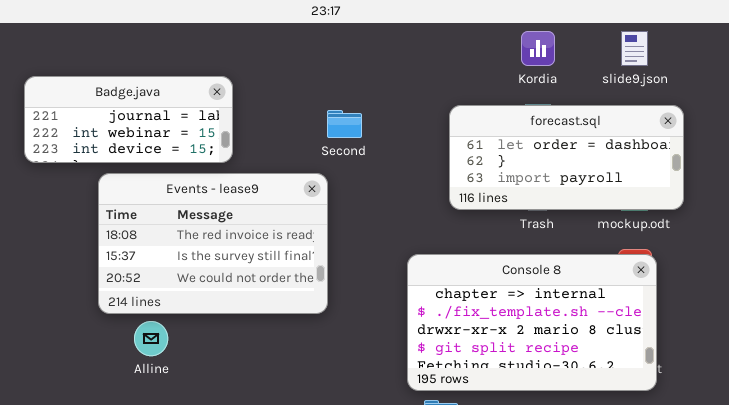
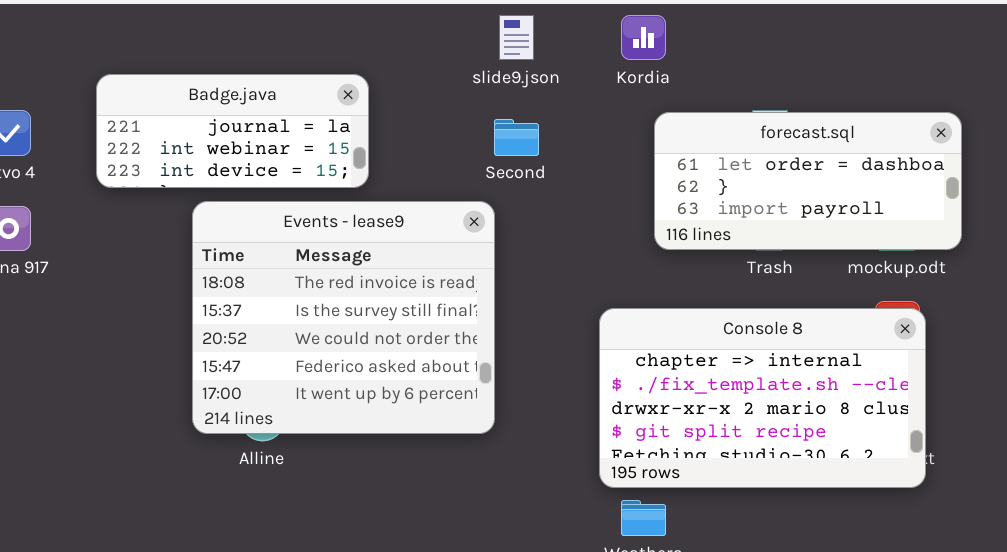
Kordia: [521,31,555,66] -> [621,15,666,60], moved
slide9.json: [621,31,648,66] -> [499,15,534,60], moved
Events - lease9: [98,173,328,314] -> [192,201,495,434], resized

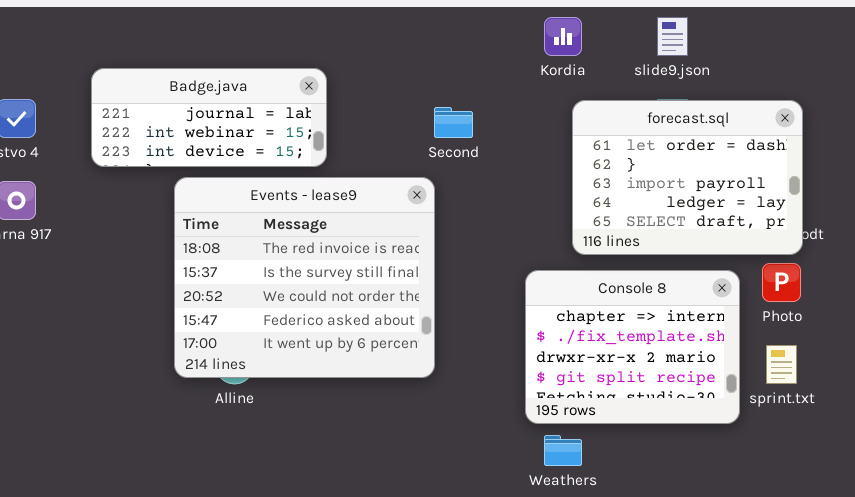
slide9.json: [499,15,534,60] -> [657,17,688,56], moved
forecast.sql: [654,112,962,250] -> [572,100,803,255], resized
Console 8: [599,308,926,488] -> [525,270,740,424], resized

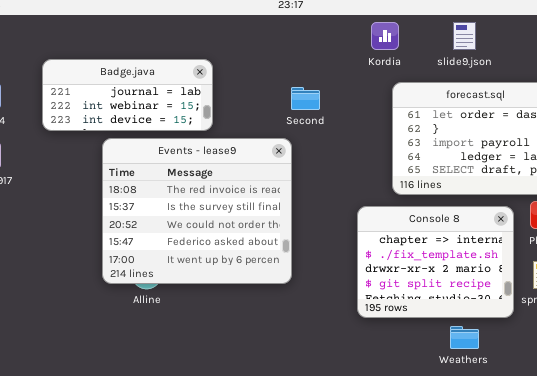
Weathers: [544,435,582,466] -> [450,326,479,349], moved

